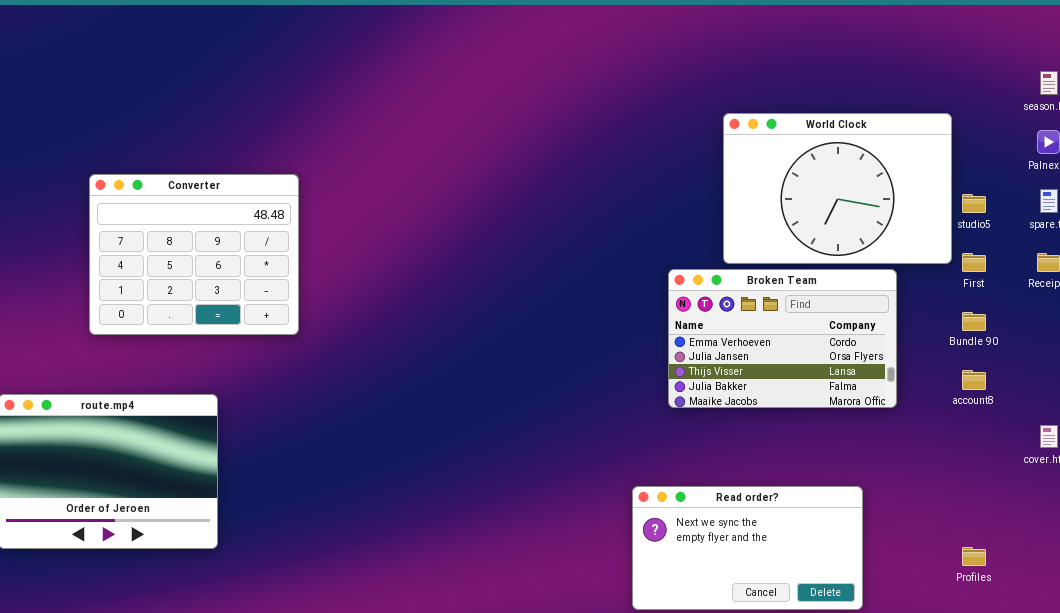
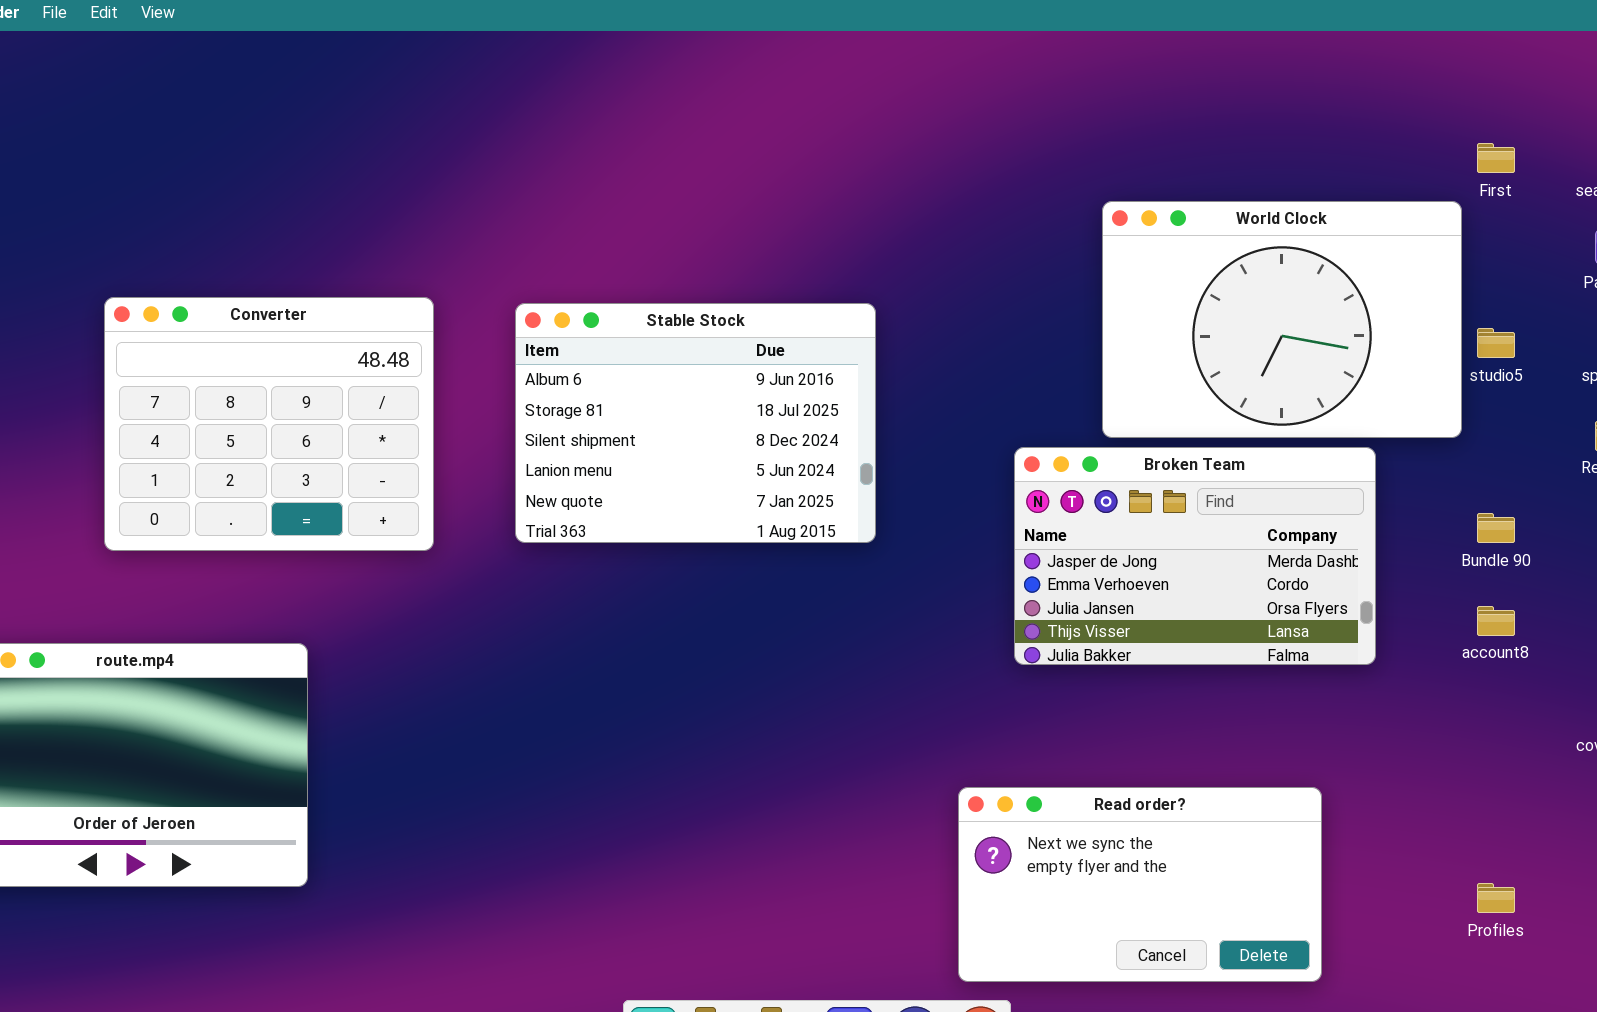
Stable Stock: none -> [515,303,876,543], opened
First: [962,253,986,272] -> [1477,143,1515,173], moved
Broken Team: [668,269,897,408] -> [1014,447,1376,665], scrolled up 1 row

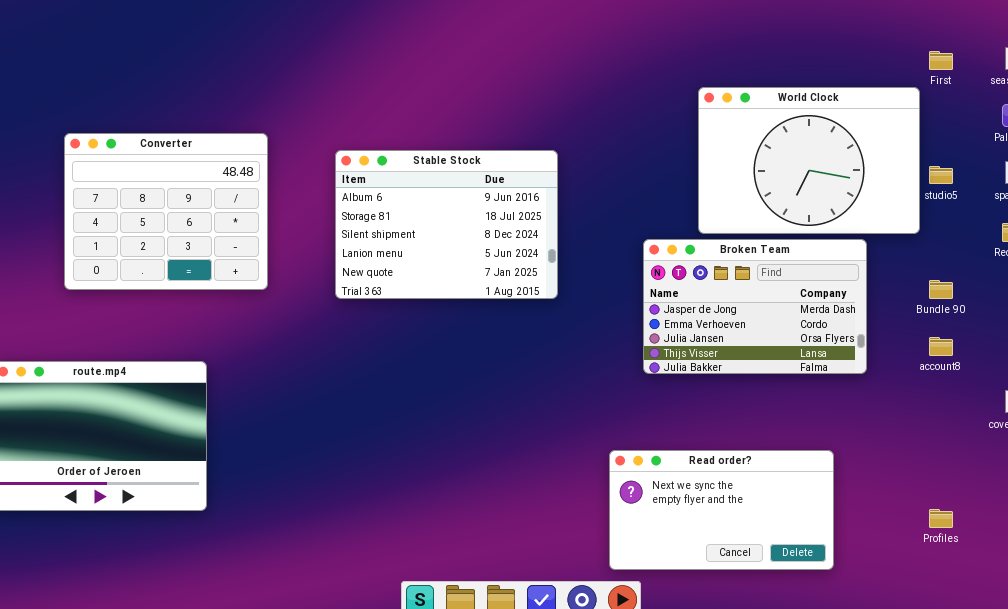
Converter: [104,297,434,551] -> [64,133,268,290], moved

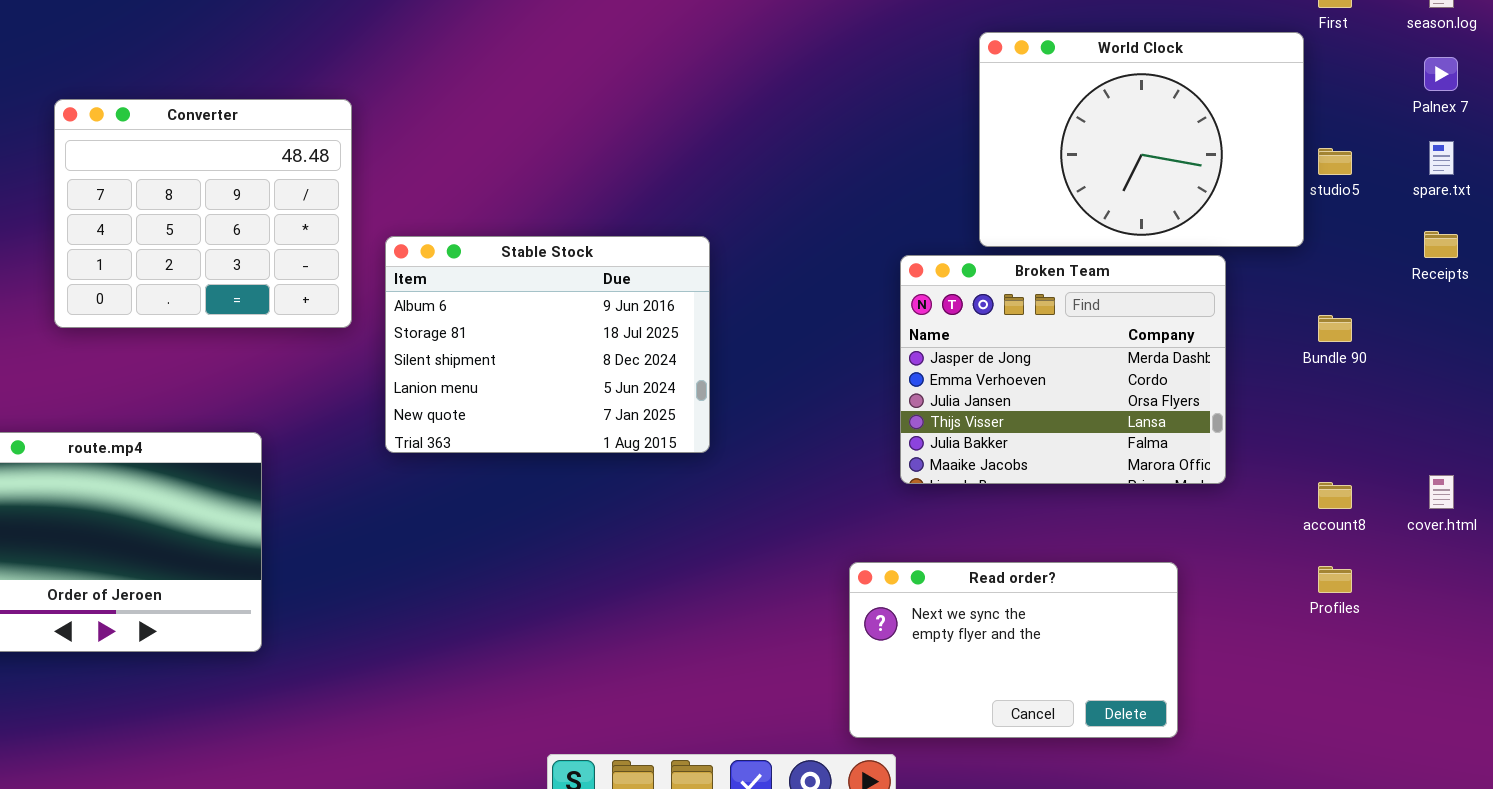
Stable Stock: [335,150,558,299] -> [385,236,710,453], moved
Broken Team: [643,239,867,374] -> [900,255,1226,484], resized
account8: [929,337,953,356] -> [1318,482,1352,509], moved
Profiles: [929,509,953,528] -> [1318,566,1352,593], moved

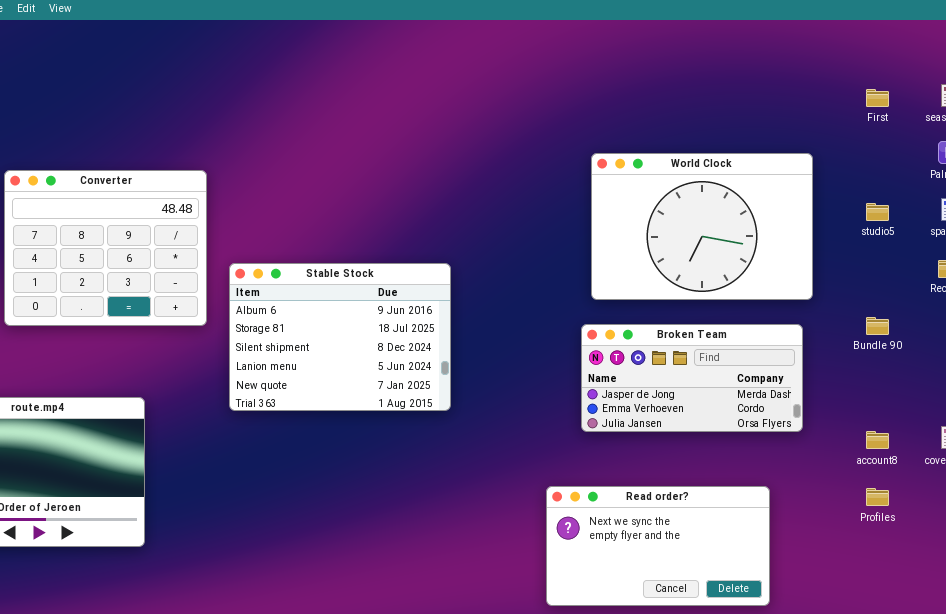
World Clock: [979,32,1304,247] -> [591,153,813,300], moved
Broken Team: [900,255,1226,484] -> [581,324,803,432], resized

